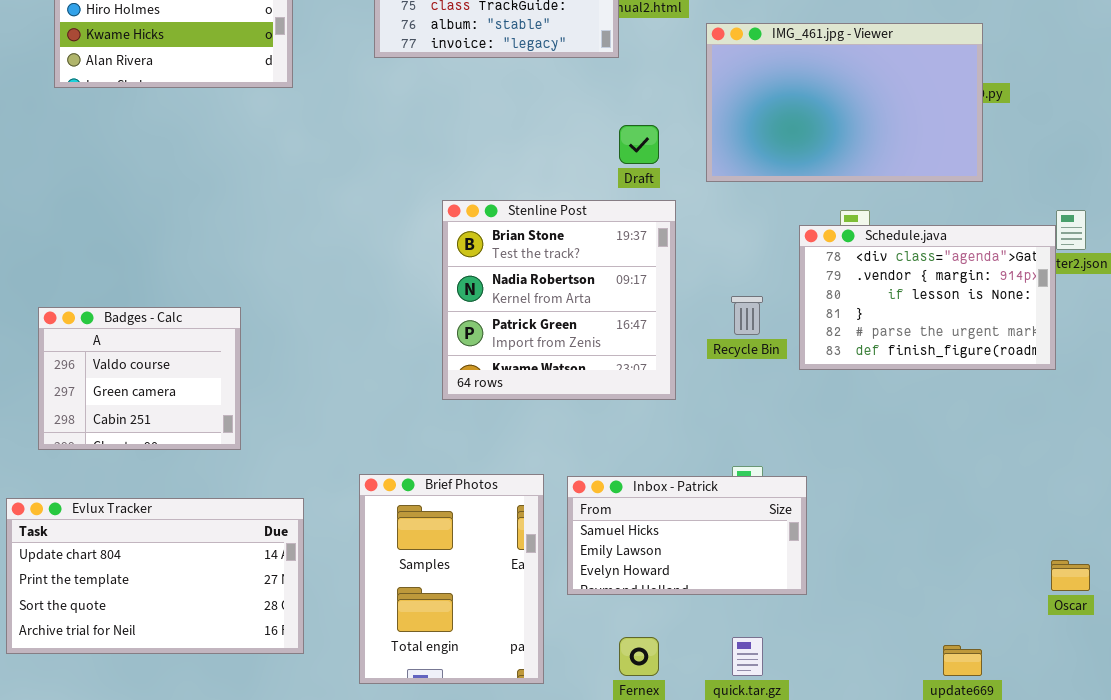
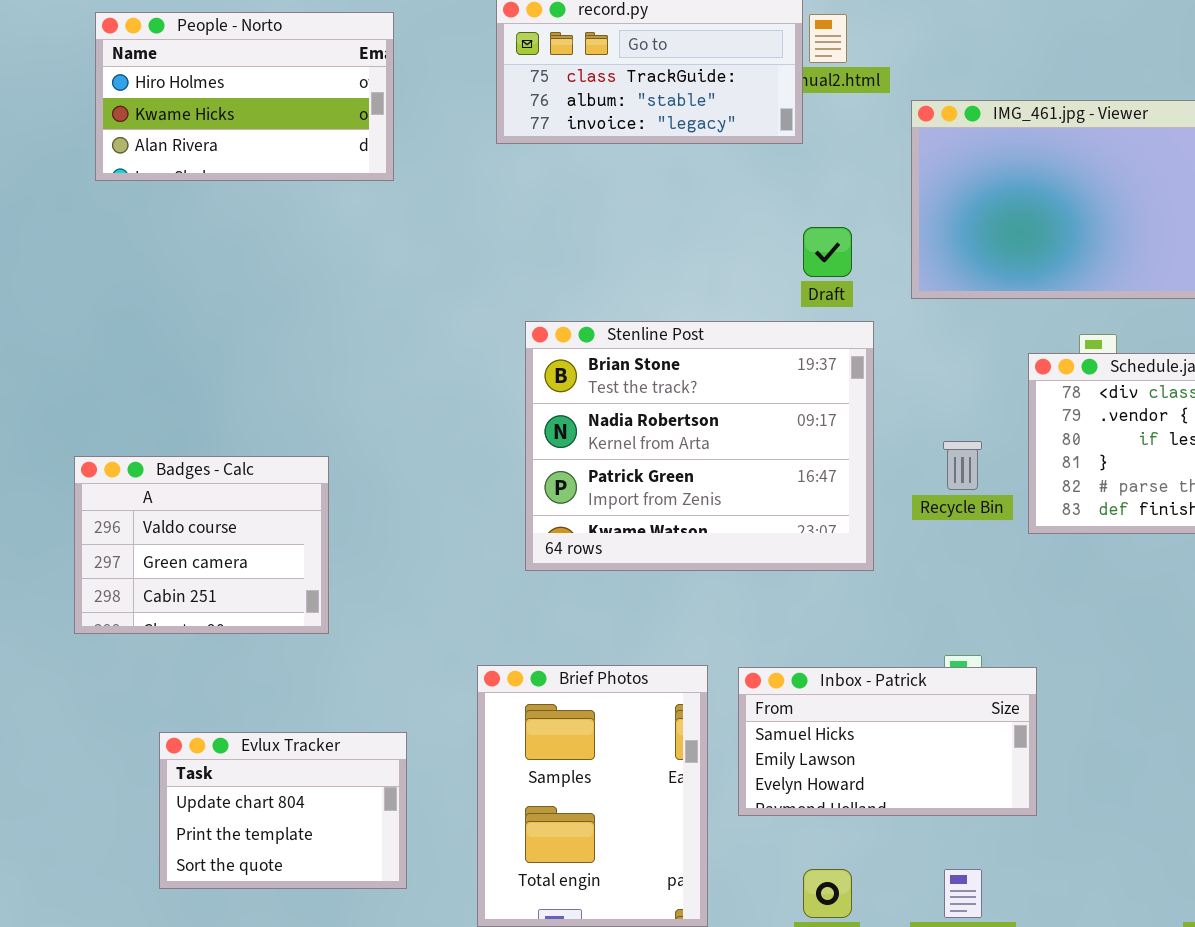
Stenline Post: [442,200,676,400] -> [525,321,874,571], resized
Evlux Tracker: [6,498,304,654] -> [159,732,407,889], resized

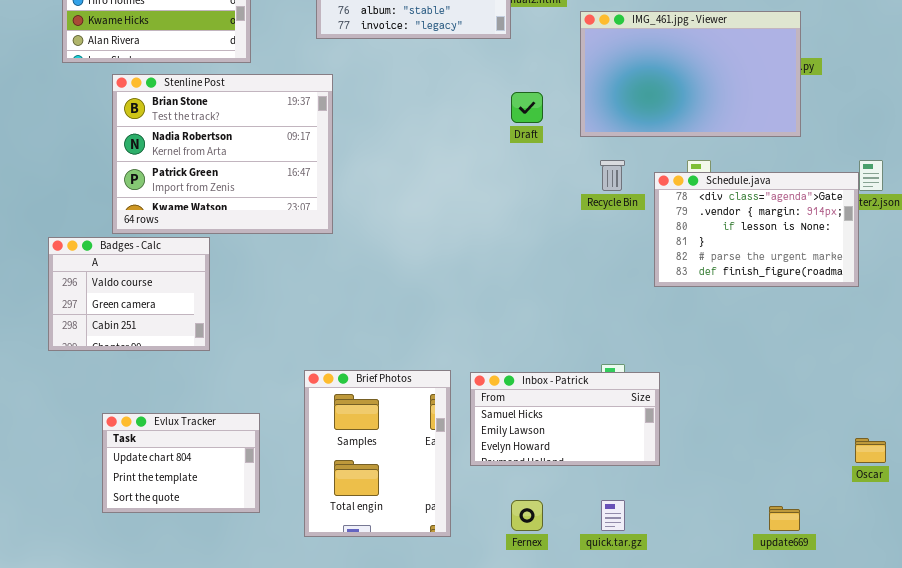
Stenline Post: [525,321,874,571] -> [112,74,333,234], moved
Recycle Bin: [943,441,982,490] -> [600,160,625,191], moved

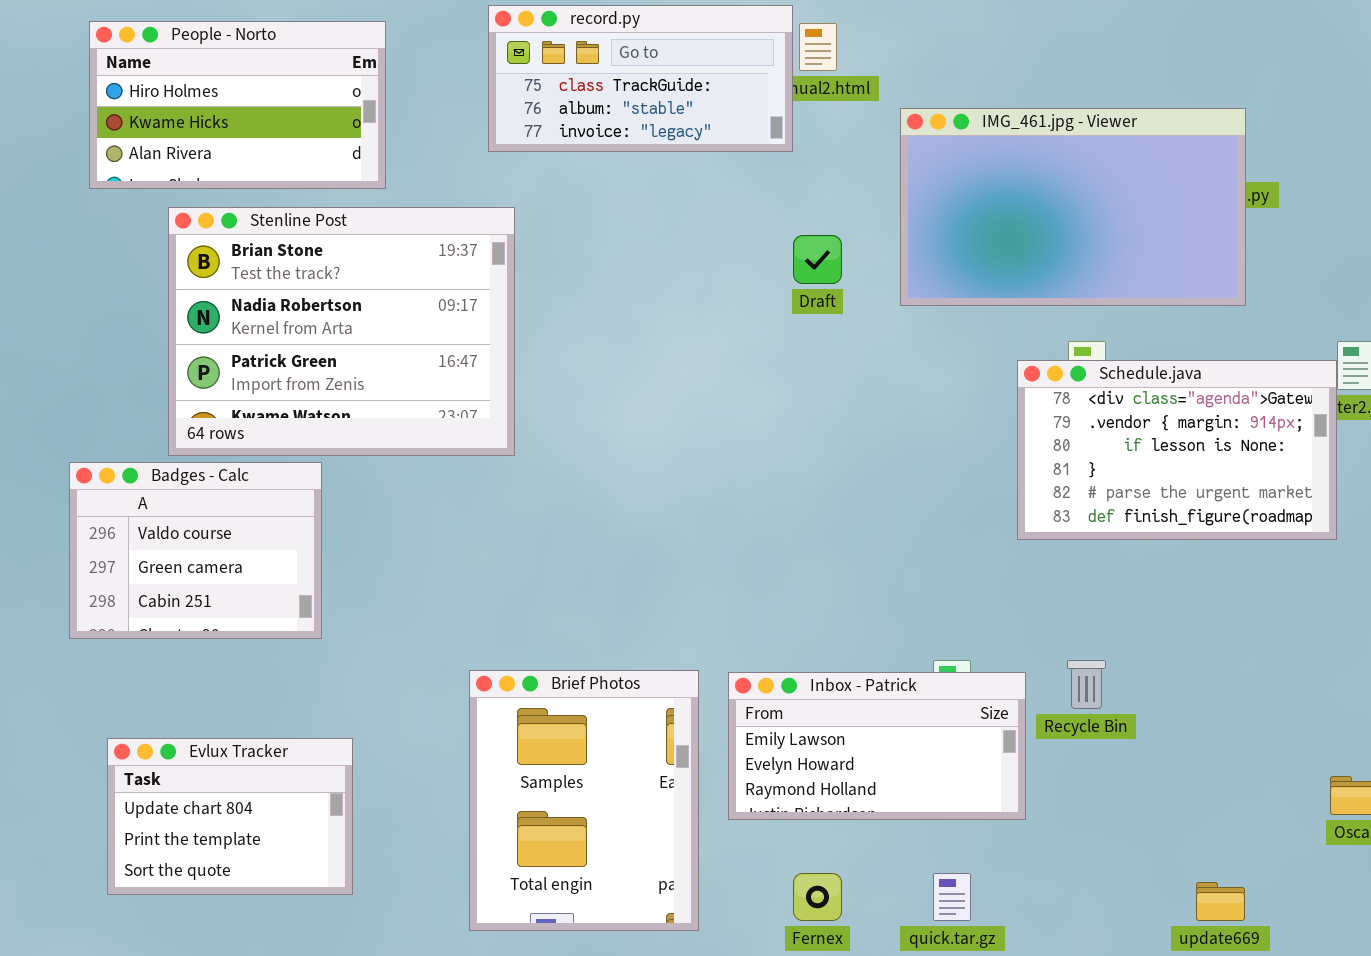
Recycle Bin: [600,160,625,191] -> [1067,660,1106,709], moved
Inbox - Patrick: [470,372,660,466] -> [728,672,1026,820], scrolled down 1 row
Evlux Tracker: [102,413,260,513] -> [107,738,353,895], moved

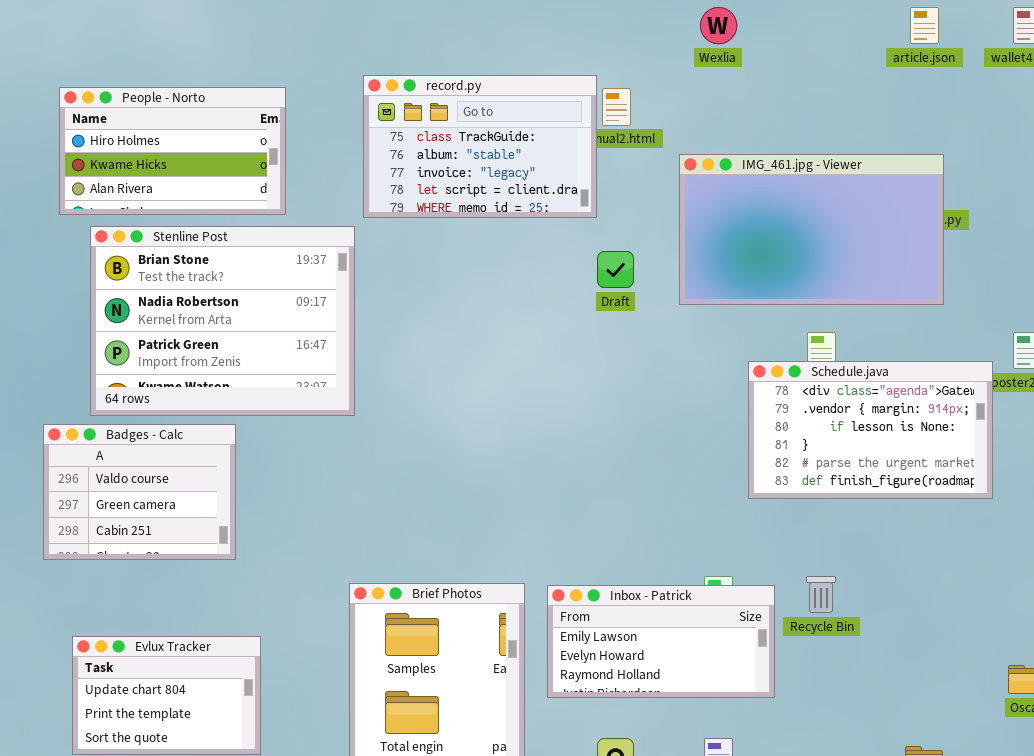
record.py: [488,5,793,152] -> [363,75,597,218], resized
Stenline Post: [168,207,515,456] -> [90,226,355,416], moved
Schedule.java: [1017,360,1337,540] -> [748,361,993,499], moved

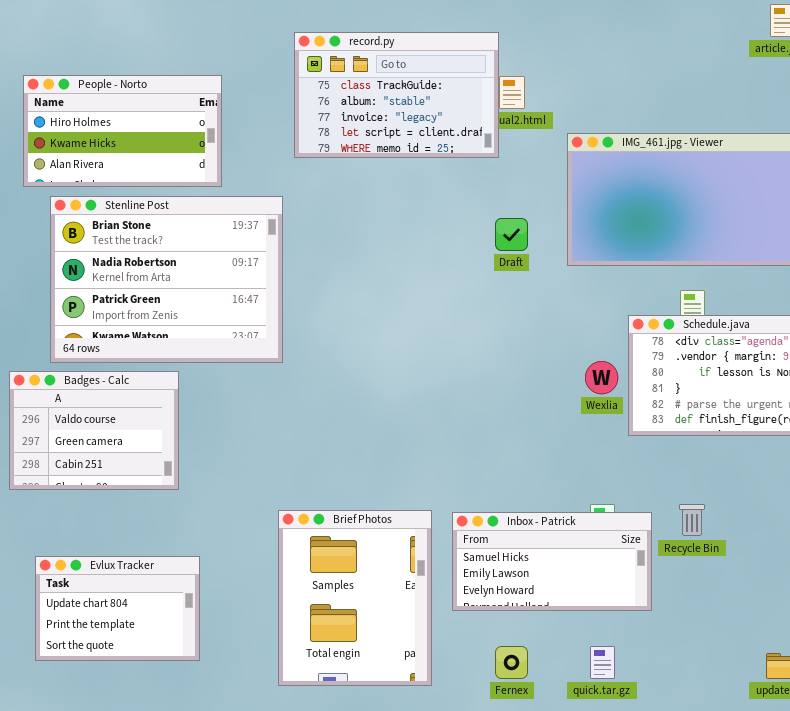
Wexlia: [700,7,737,44] -> [585,361,618,394], moved
record.py: [363,75,597,218] -> [294,32,499,158], moved
Inbox - Patrick: [547,585,775,698] -> [452,512,652,611], scrolled up 1 row

